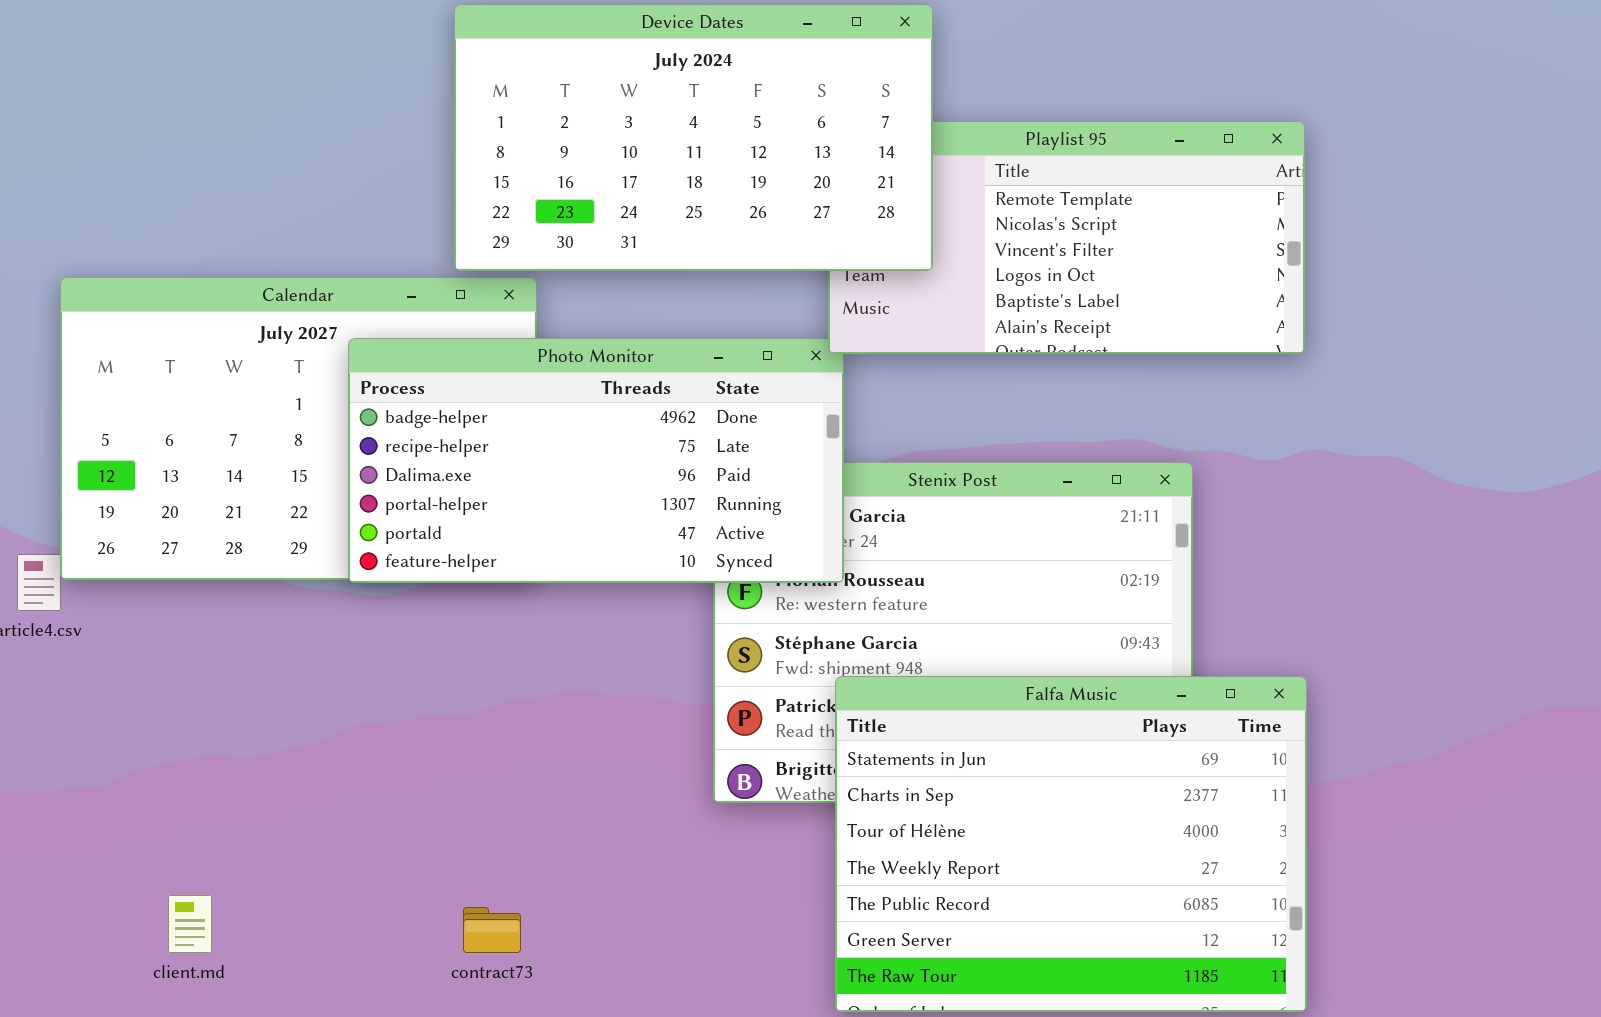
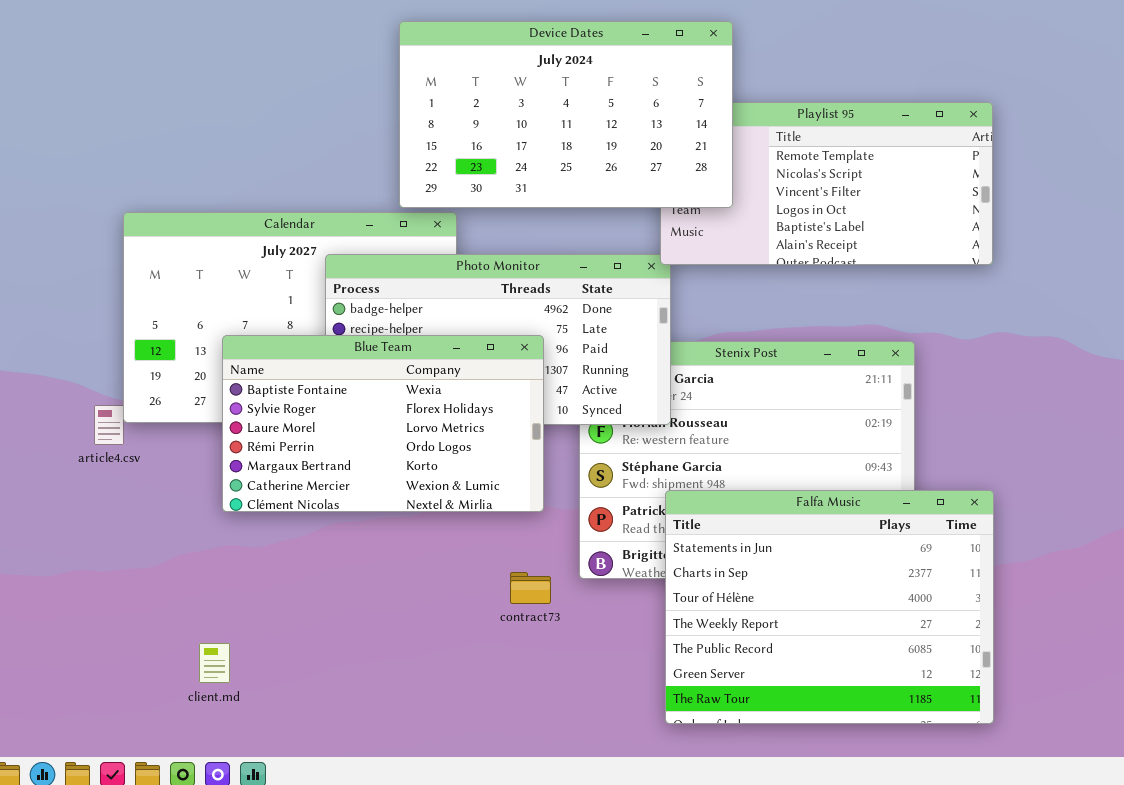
Blue Team: none -> [222,335,544,512], opened
contract73: [463,907,521,953] -> [510,572,551,604], moved

